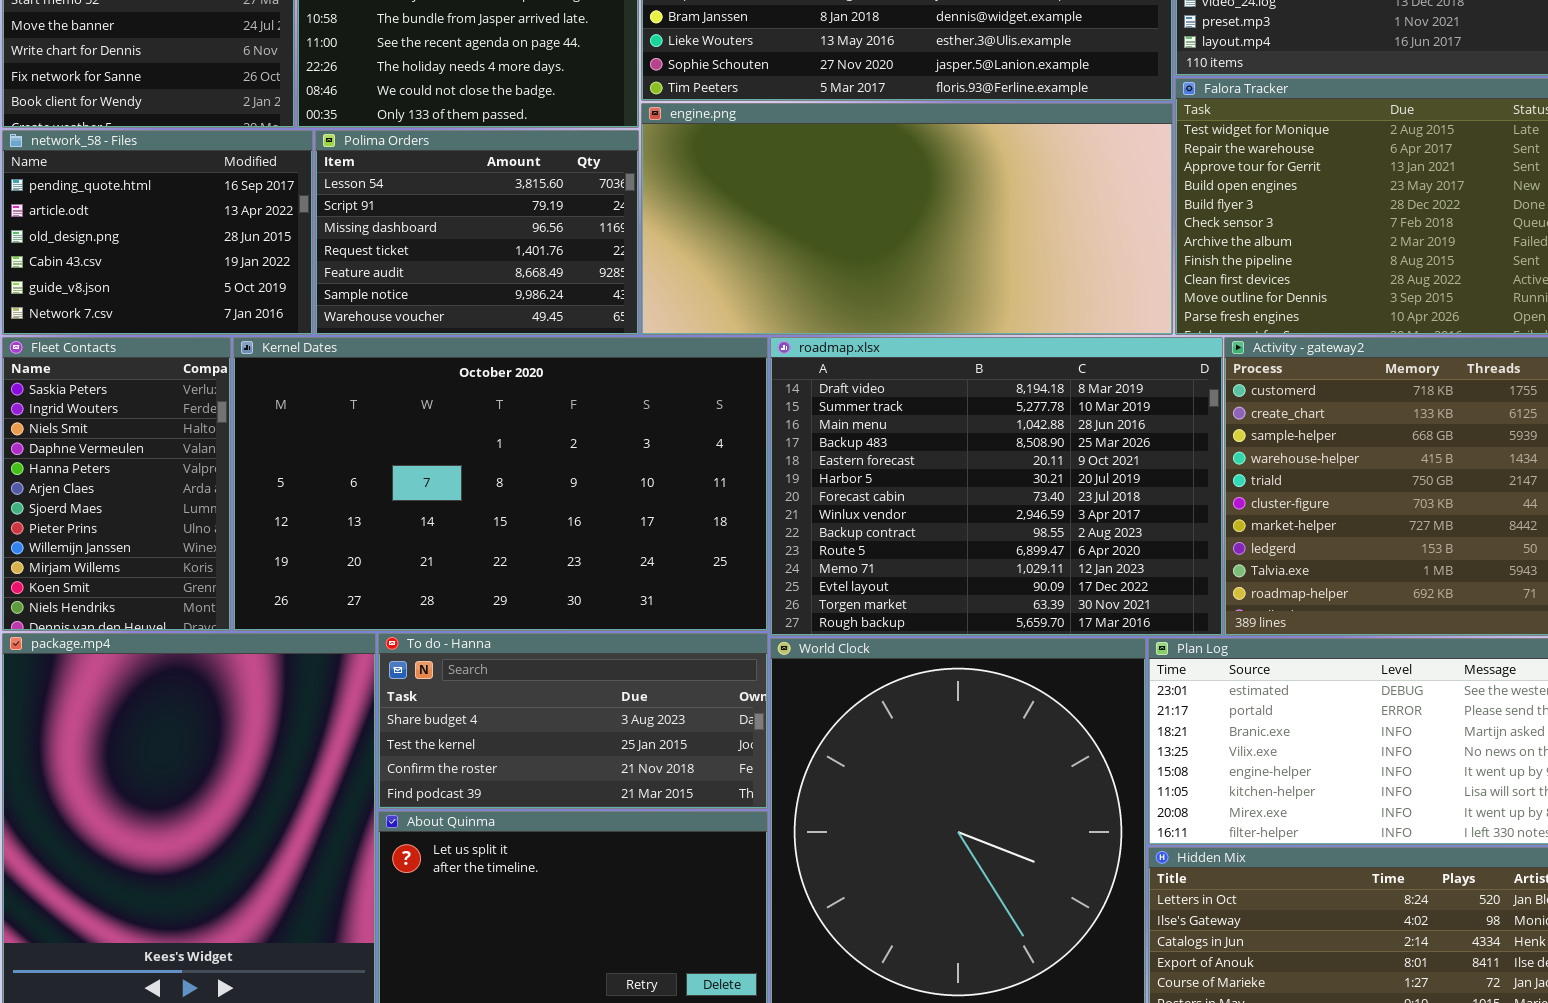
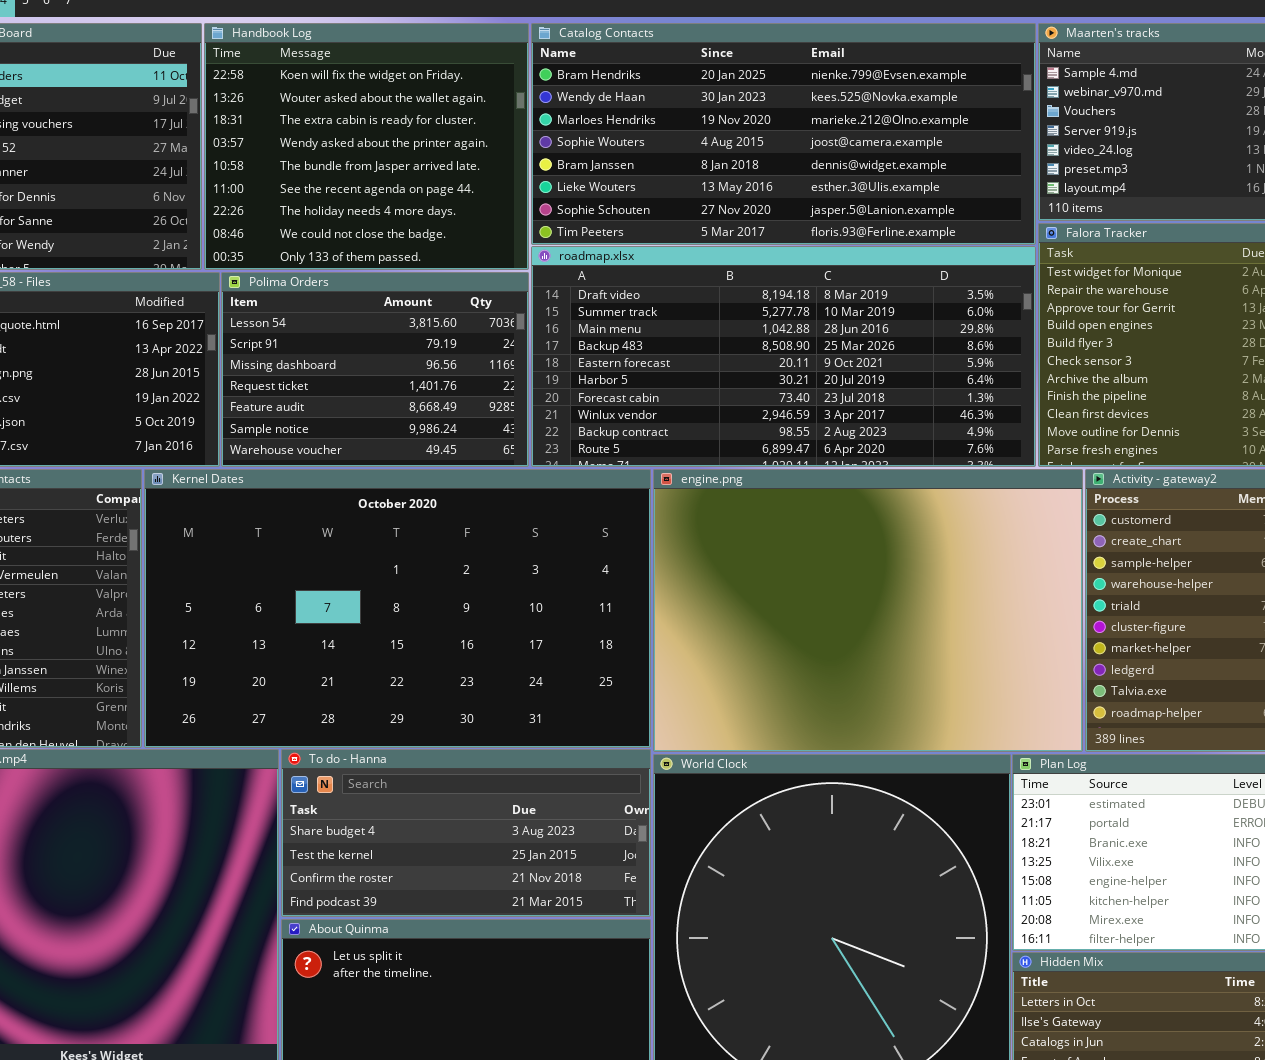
engine.png: [641,103,1173,335] -> [653,469,1083,752], moved, resized
roadmap.xlsx: [770,337,1223,636] -> [531,246,1036,467], moved, resized

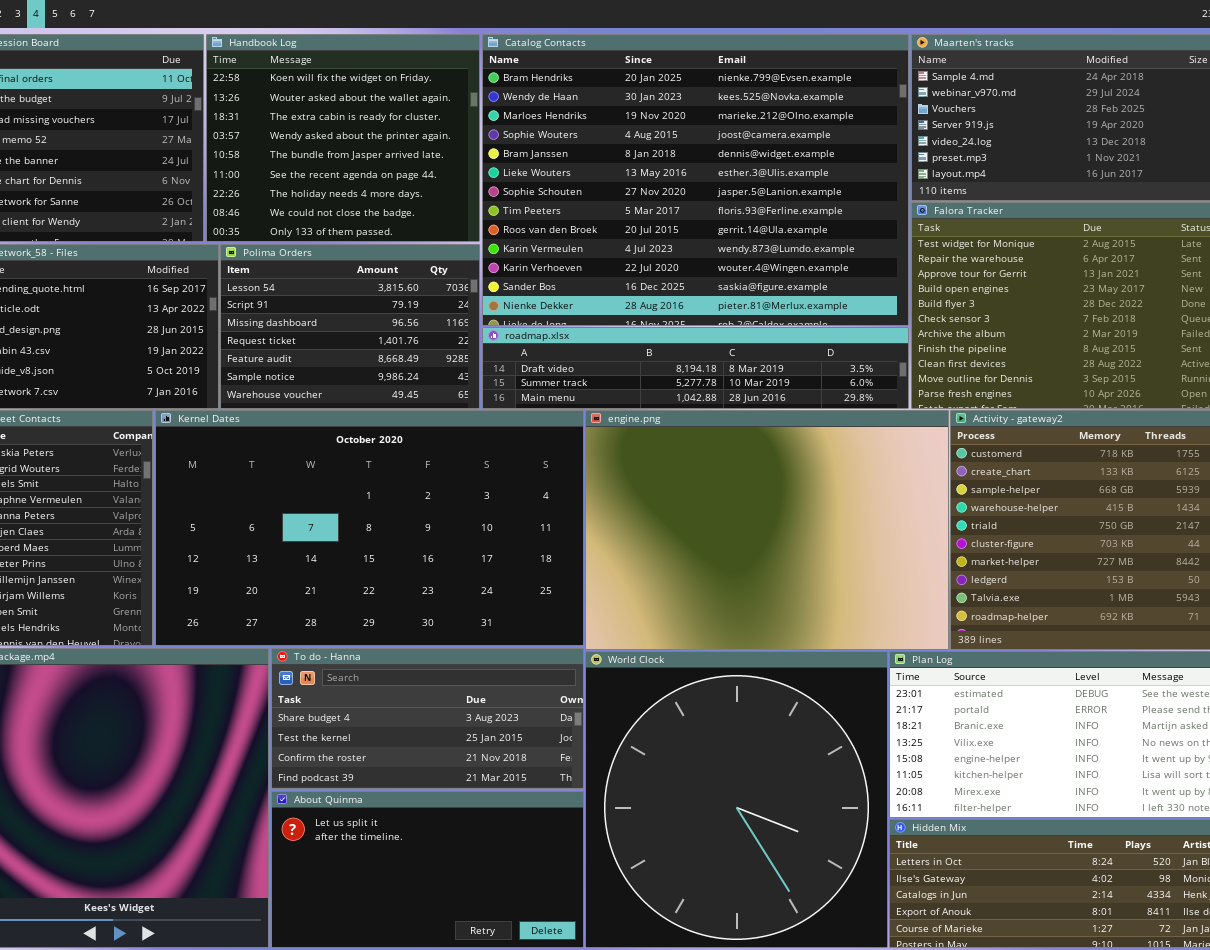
Catalog Contacts: [531,23,1036,245] -> [482,34,909,326], resized
roadmap.xlsx: [531,246,1036,467] -> [482,327,909,409], resized

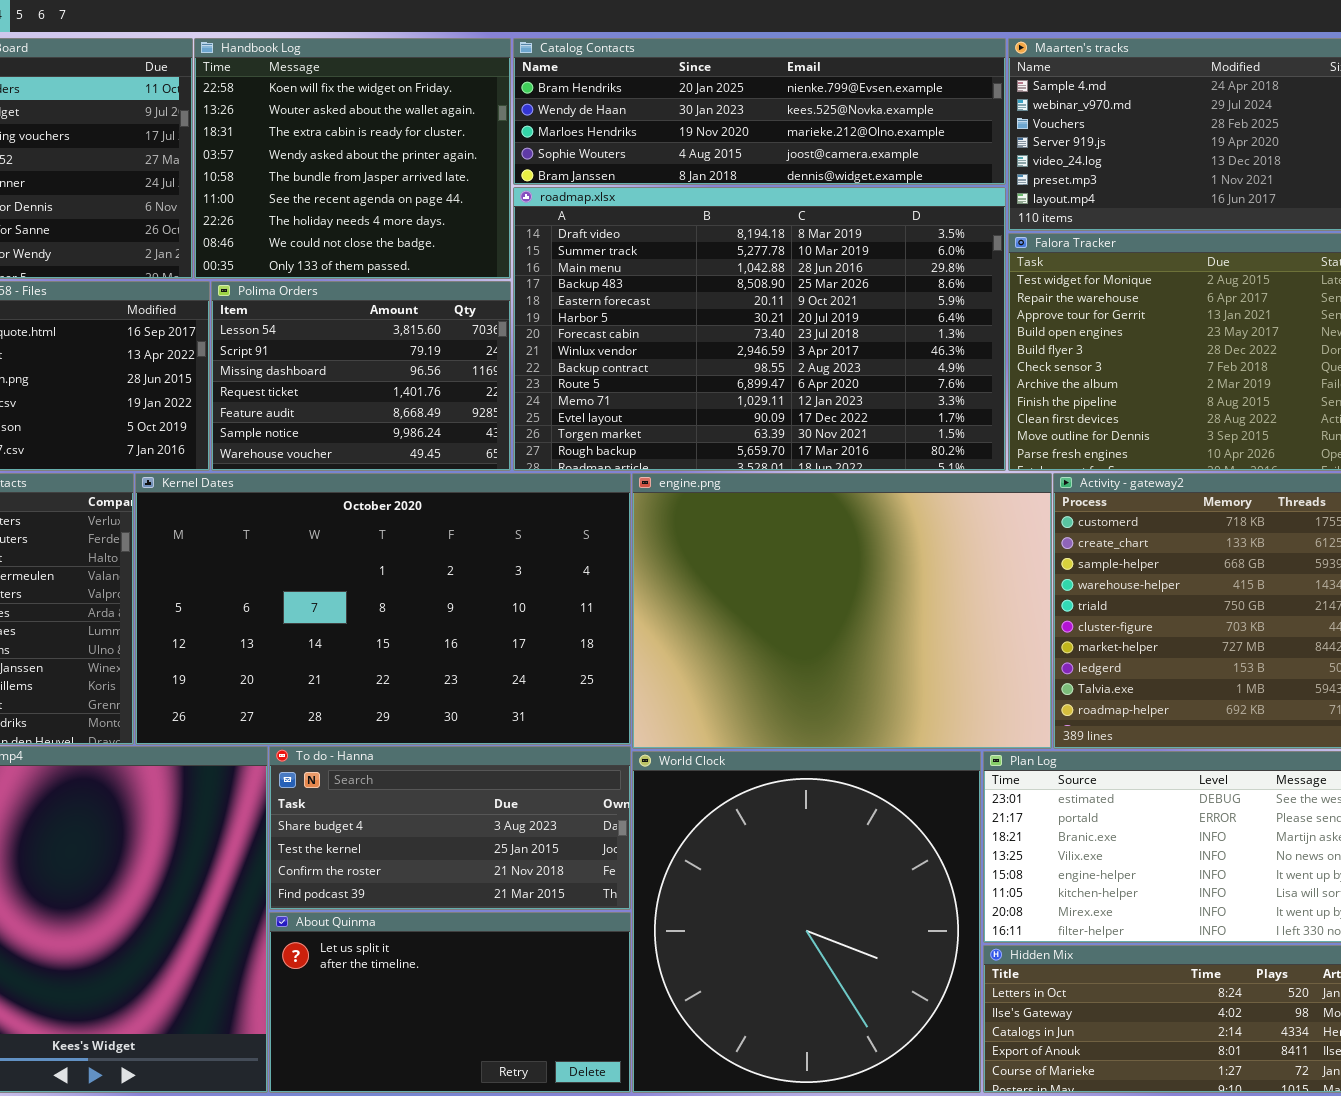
Catalog Contacts: [482,34,909,326] -> [513,38,1006,185], resized
roadmap.xlsx: [482,327,909,409] -> [513,187,1006,471], resized

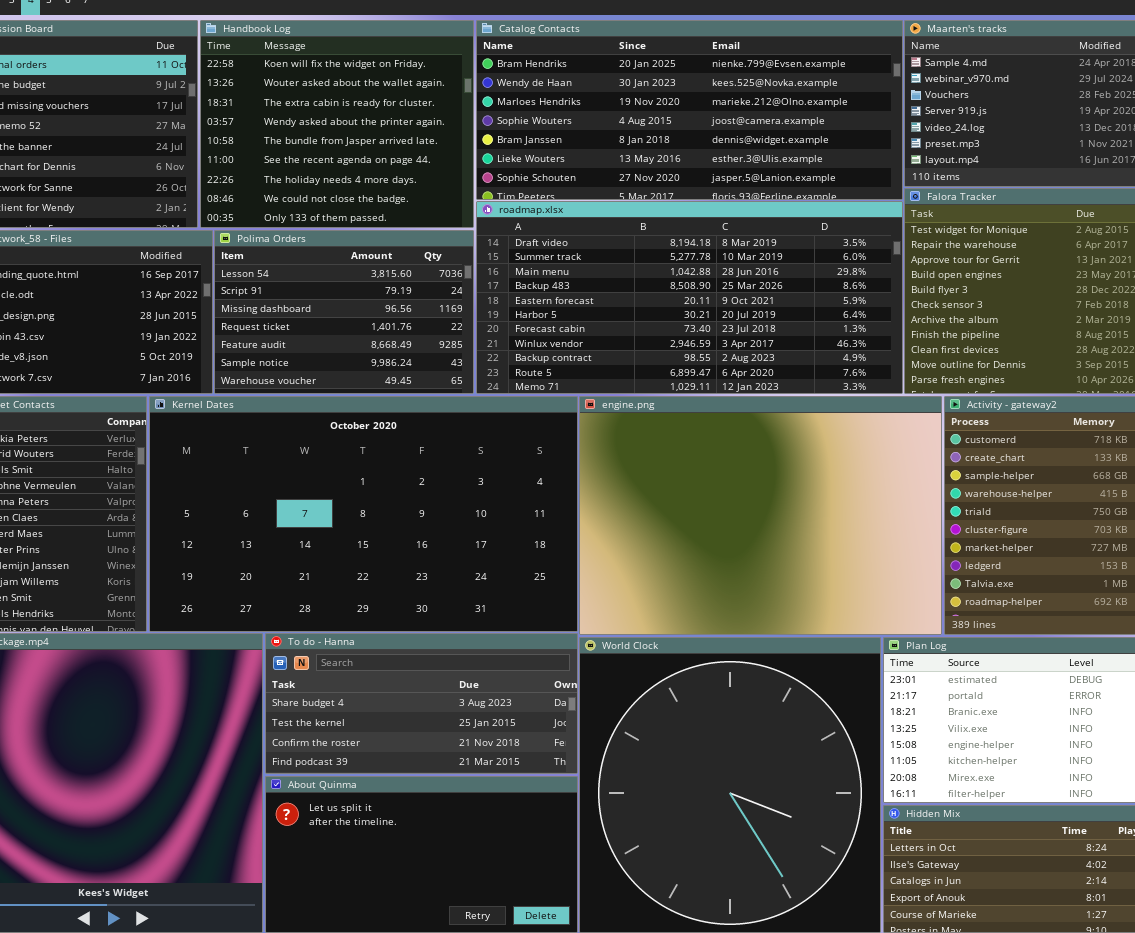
Catalog Contacts: [513,38,1006,185] -> [476,20,903,200], resized
roadmap.xlsx: [513,187,1006,471] -> [476,201,903,394], resized

